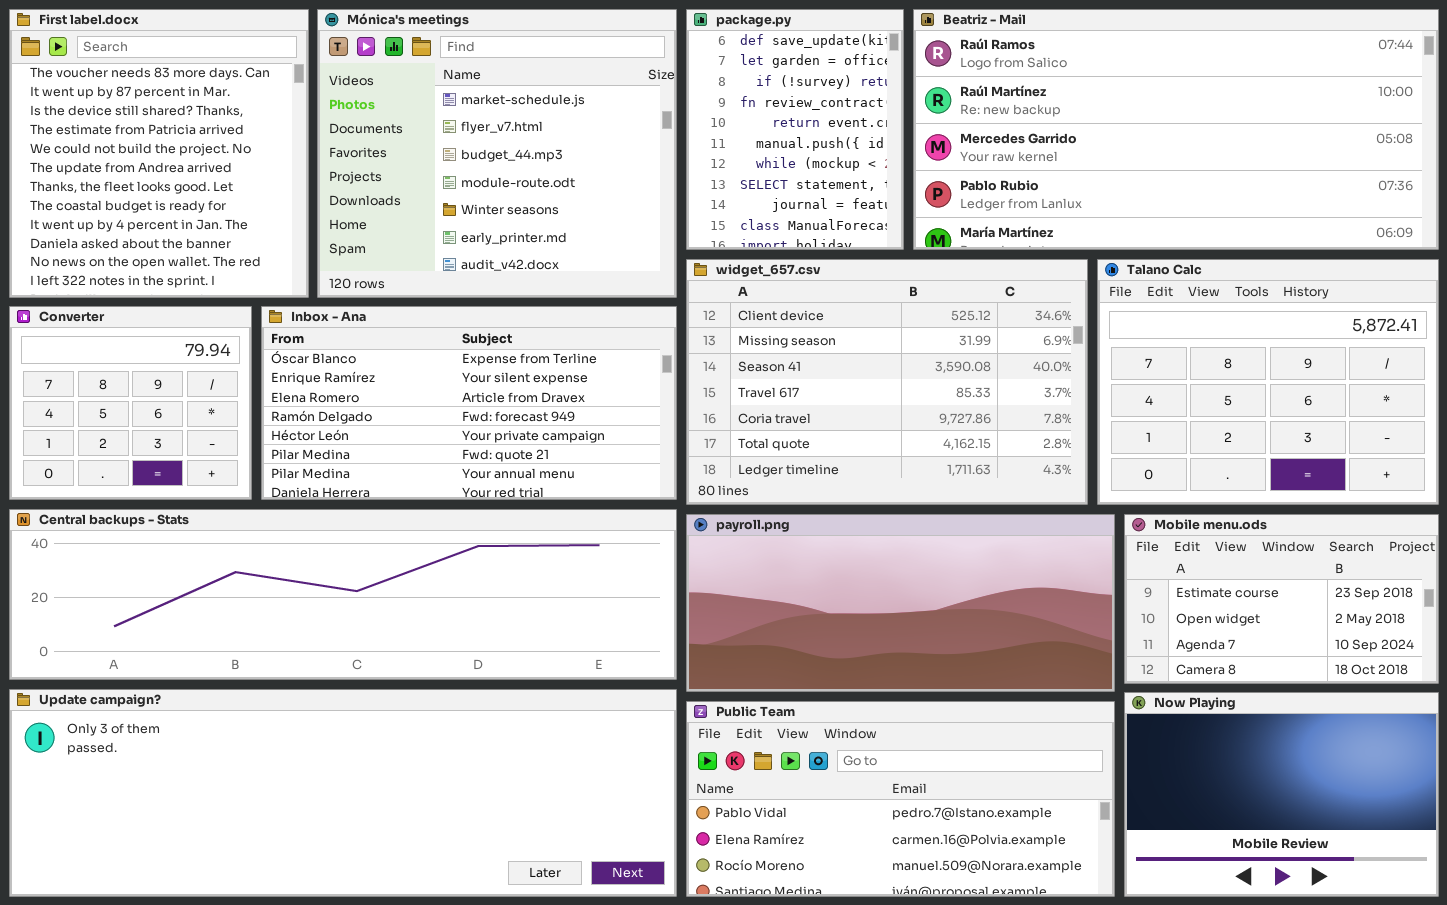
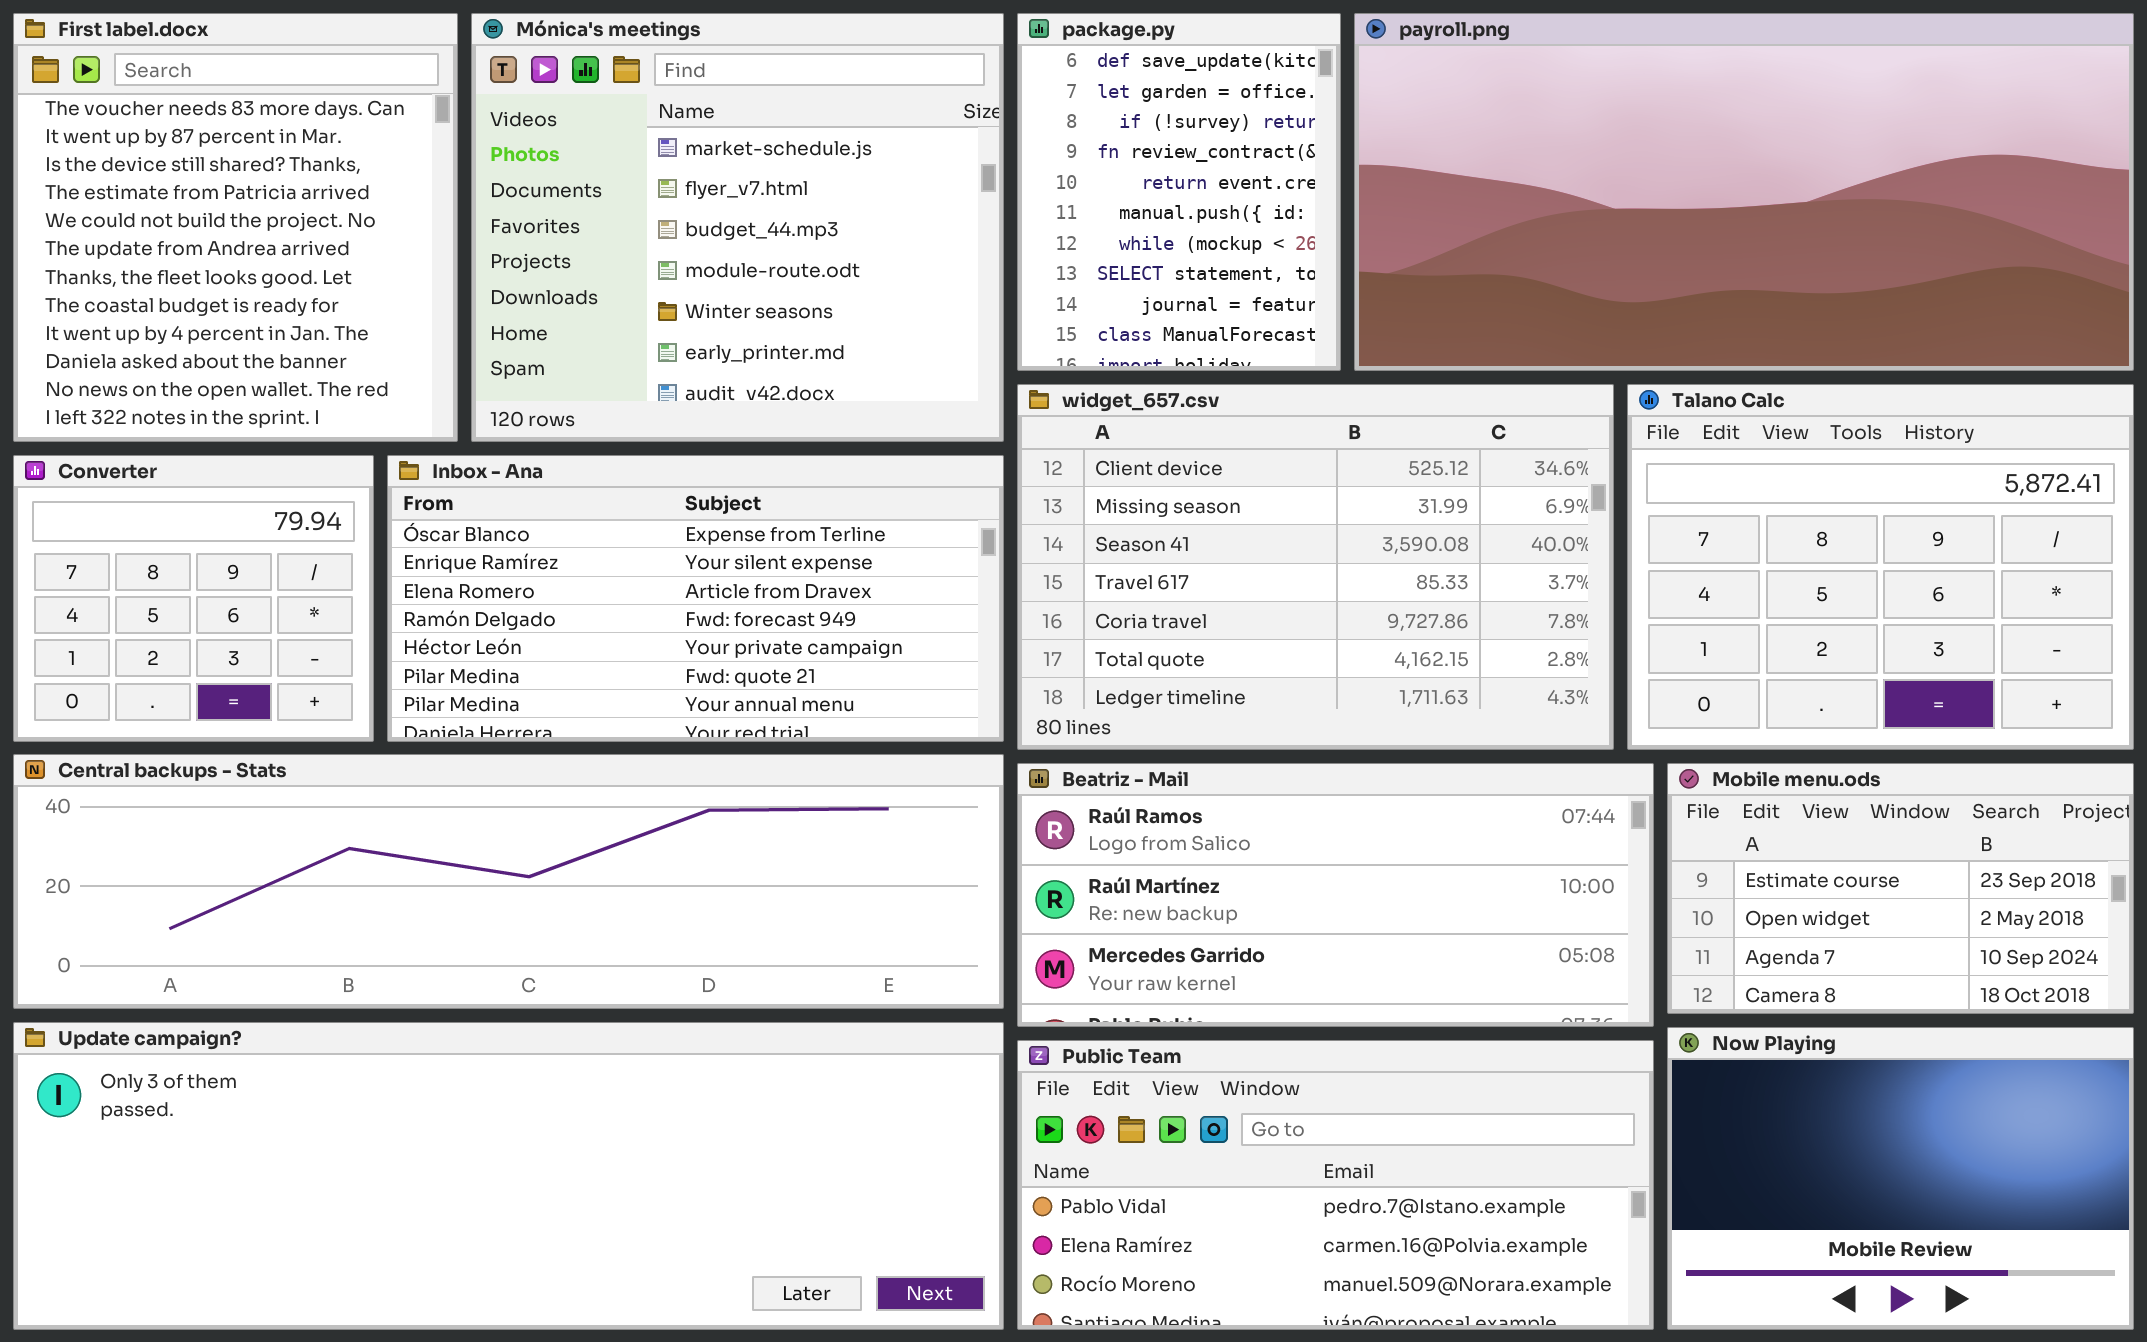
Beatriz - Mail: [913,9,1439,250] -> [1017,763,1654,1027], moved, resized
payroll.png: [686,514,1115,692] -> [1354,13,2134,371], moved, resized

